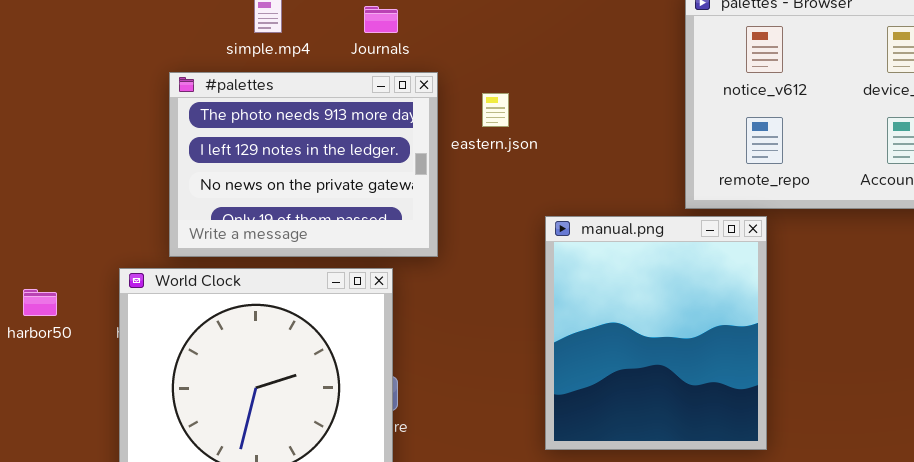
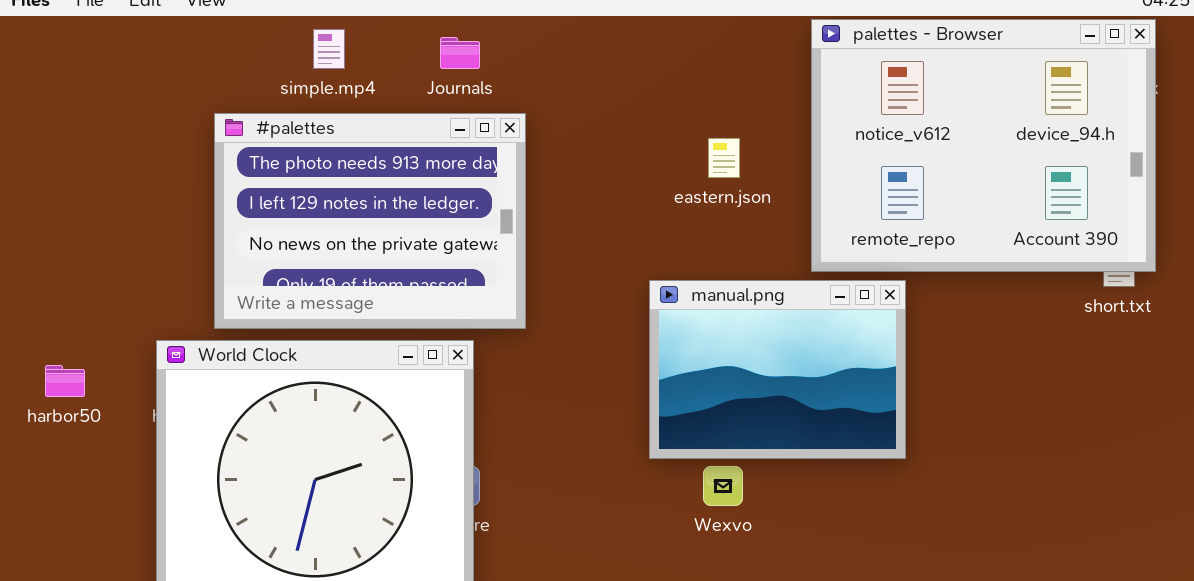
eastern.json: [482,93,509,127] -> [708,138,740,178], moved
manual.png: [545,216,767,450] -> [649,280,906,459], resized

